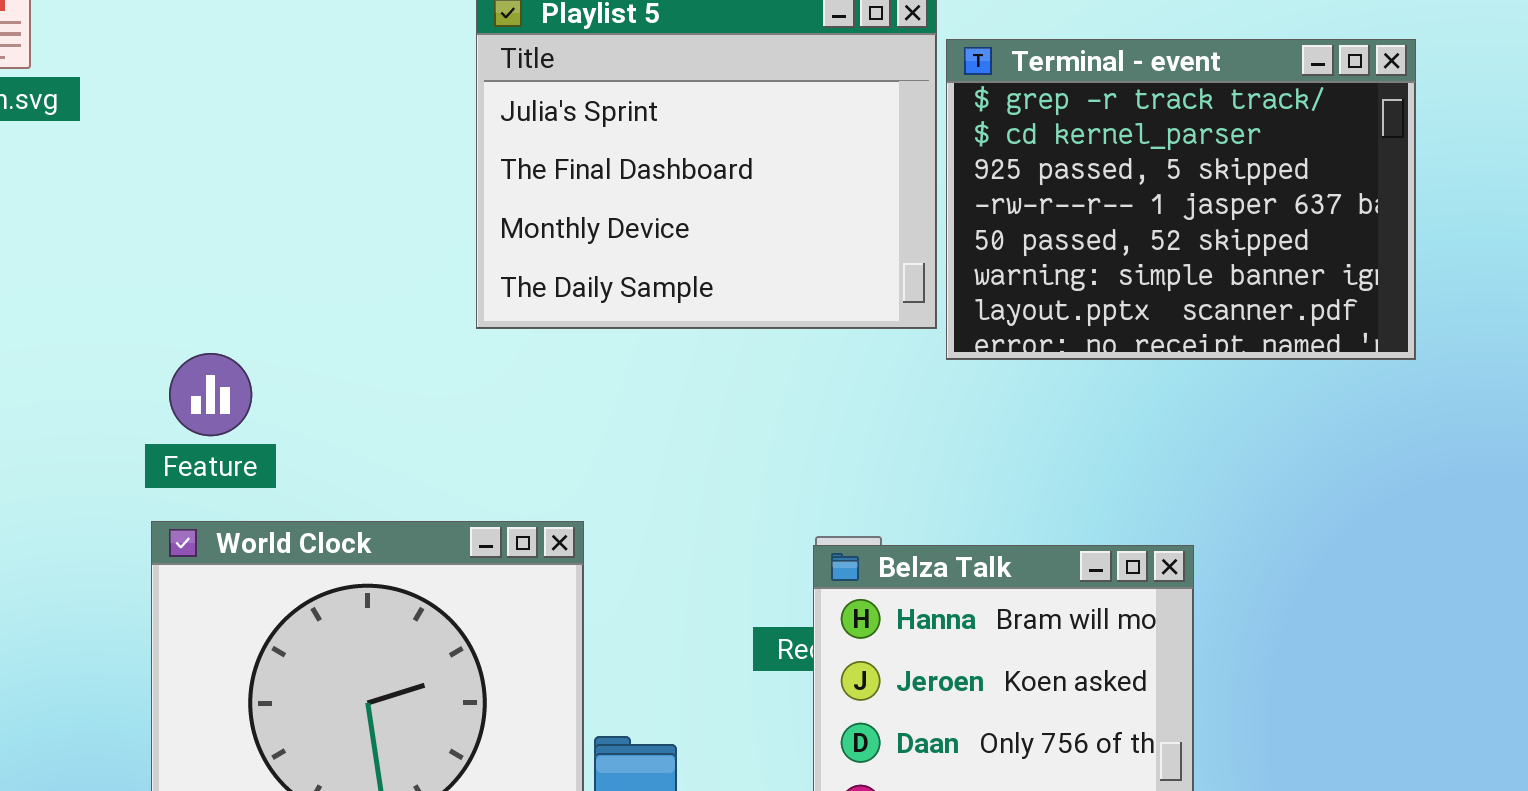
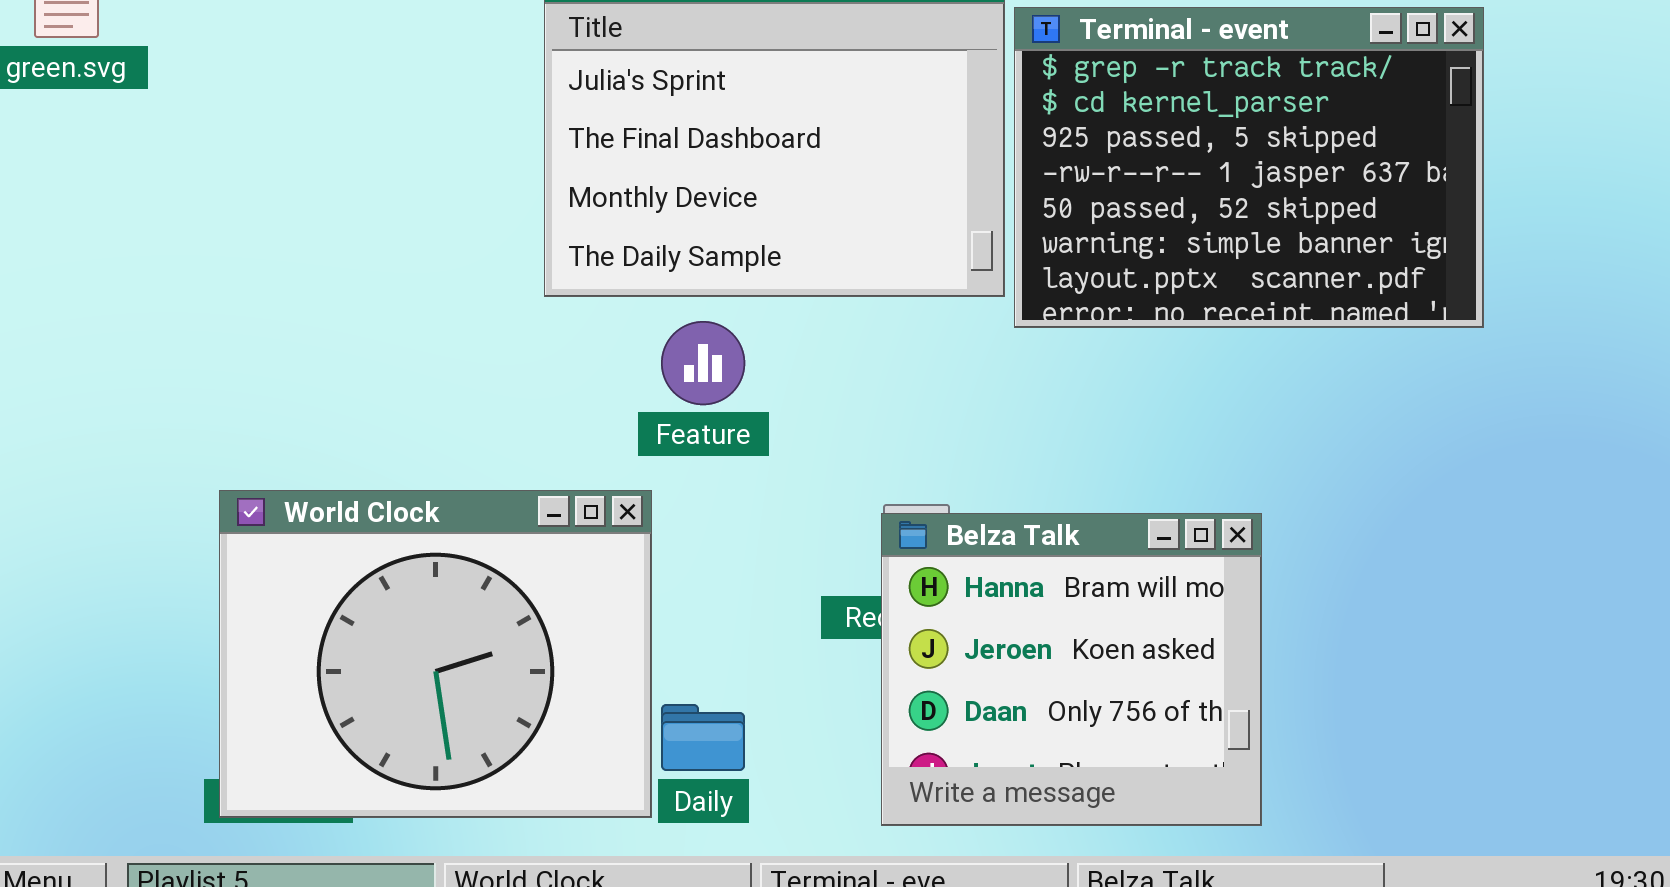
Feature: [169,353,252,436] -> [661,321,745,405], moved

